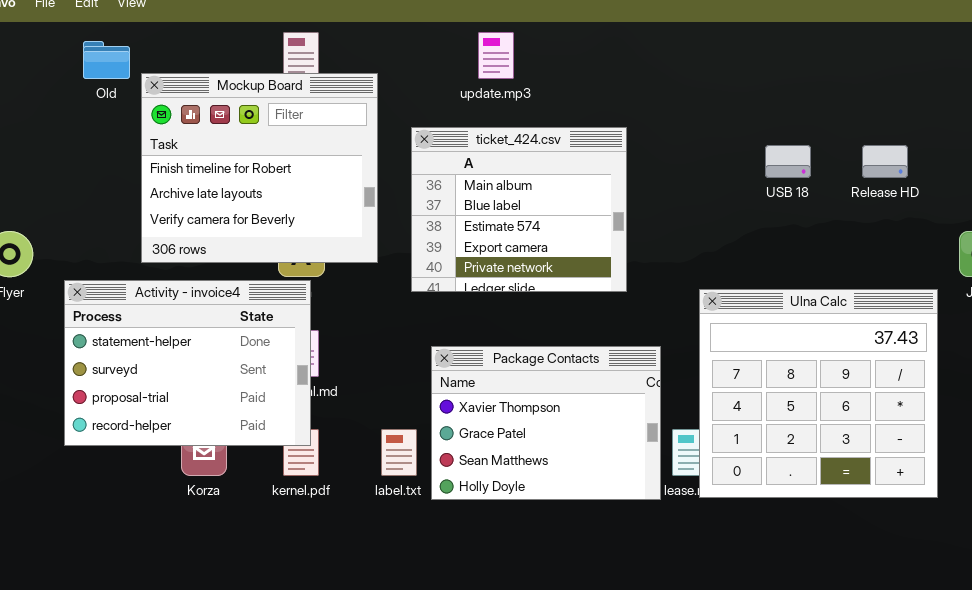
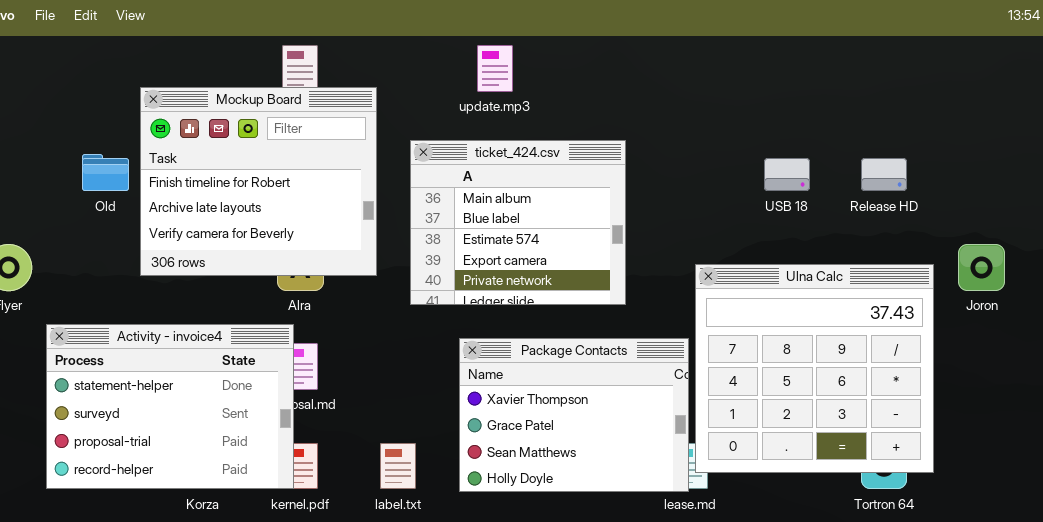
Old: [83,41,130,79] -> [82,154,129,191], moved
Activity - invoice4: [64,280,311,446] -> [46,324,294,489], moved
Ulna Calc: [699,289,938,498] -> [695,264,934,473], moved
Package Contacts: [431,346,661,500] -> [459,338,689,492], moved

